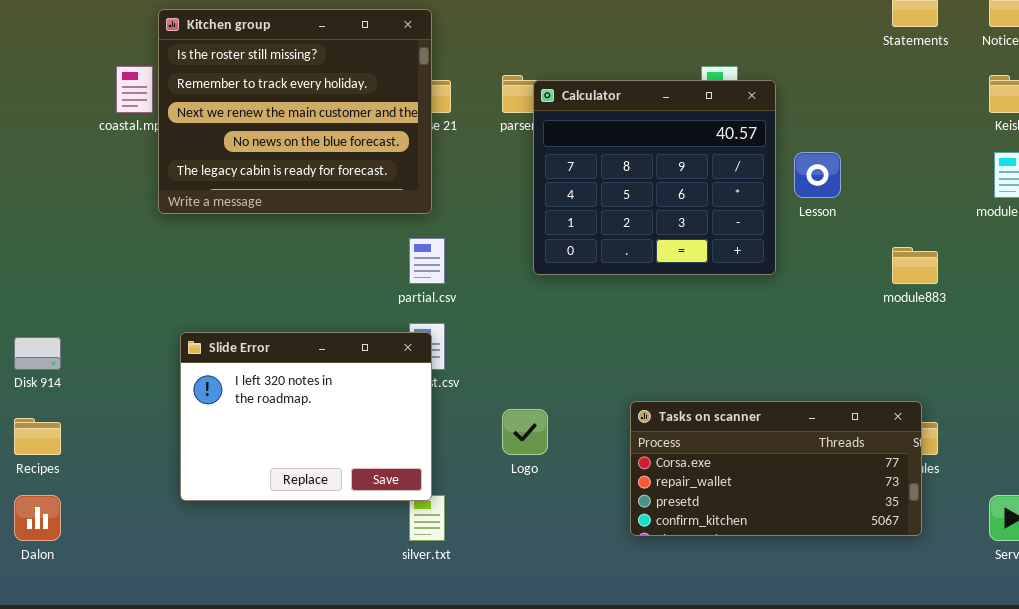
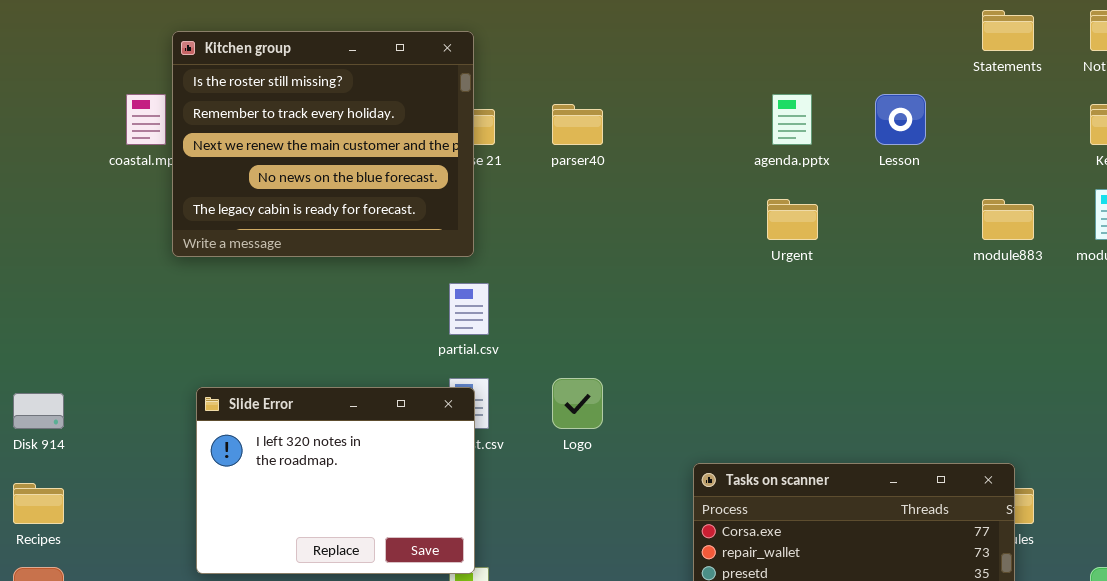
Calculator: [533,80,776,275] -> none, closed
Lesson: [794,152,841,198] -> [875,94,926,145], moved
module883: [892,247,938,284] -> [982,199,1034,240], moved
Logo: [502,409,548,455] -> [552,378,603,429], moved

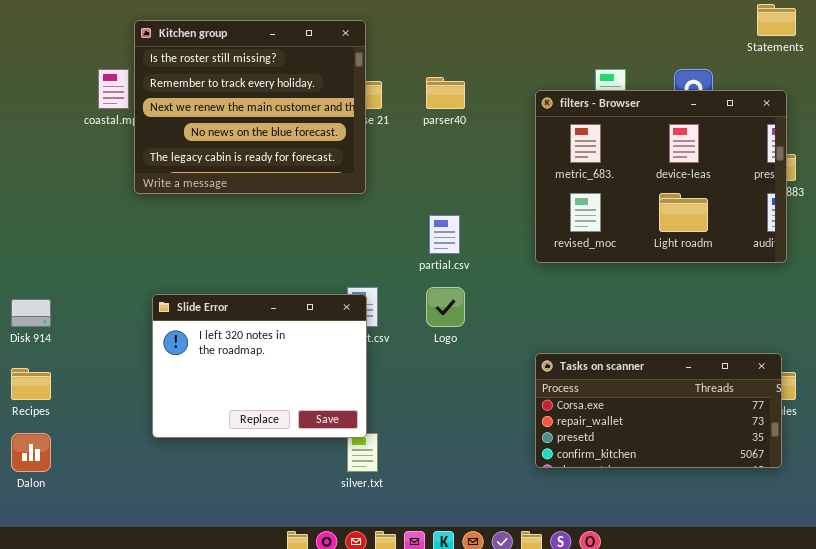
filters - Browser: none -> [535,90,787,263], opened
partial.csv: [449,283,489,335] -> [429,215,460,254], moved

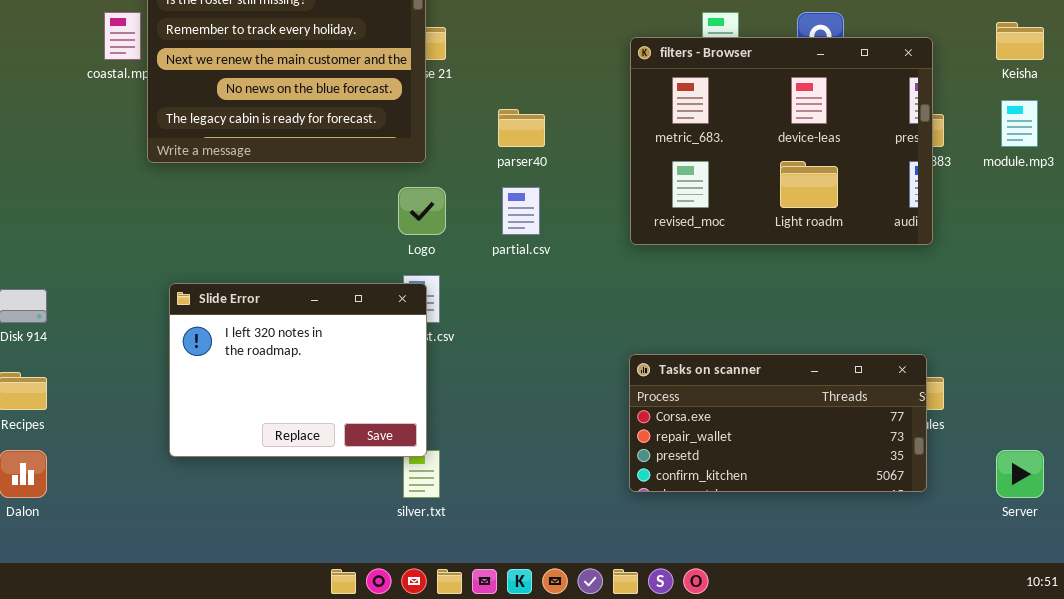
parser40: [426,77,465,109] -> [498,109,545,147], moved
Logo: [426,287,465,327] -> [398,187,446,235], moved

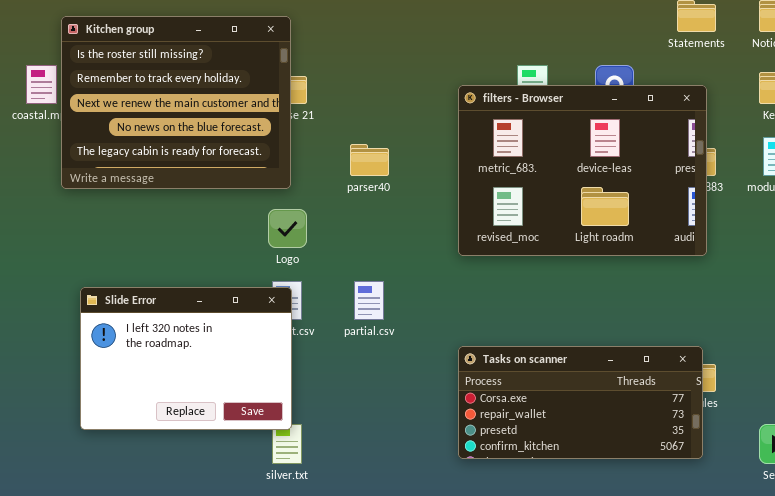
partial.csv: [502,187,540,235] -> [354,281,384,320], moved

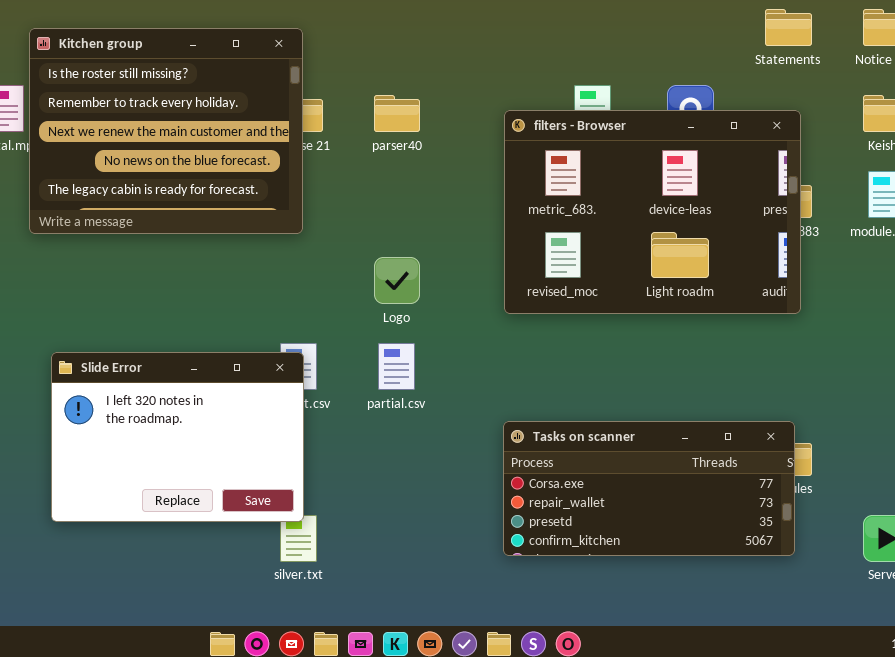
parser40: [350,144,389,176] -> [374,95,420,132], moved
Logo: [268,209,307,248] -> [374,257,420,304], moved

